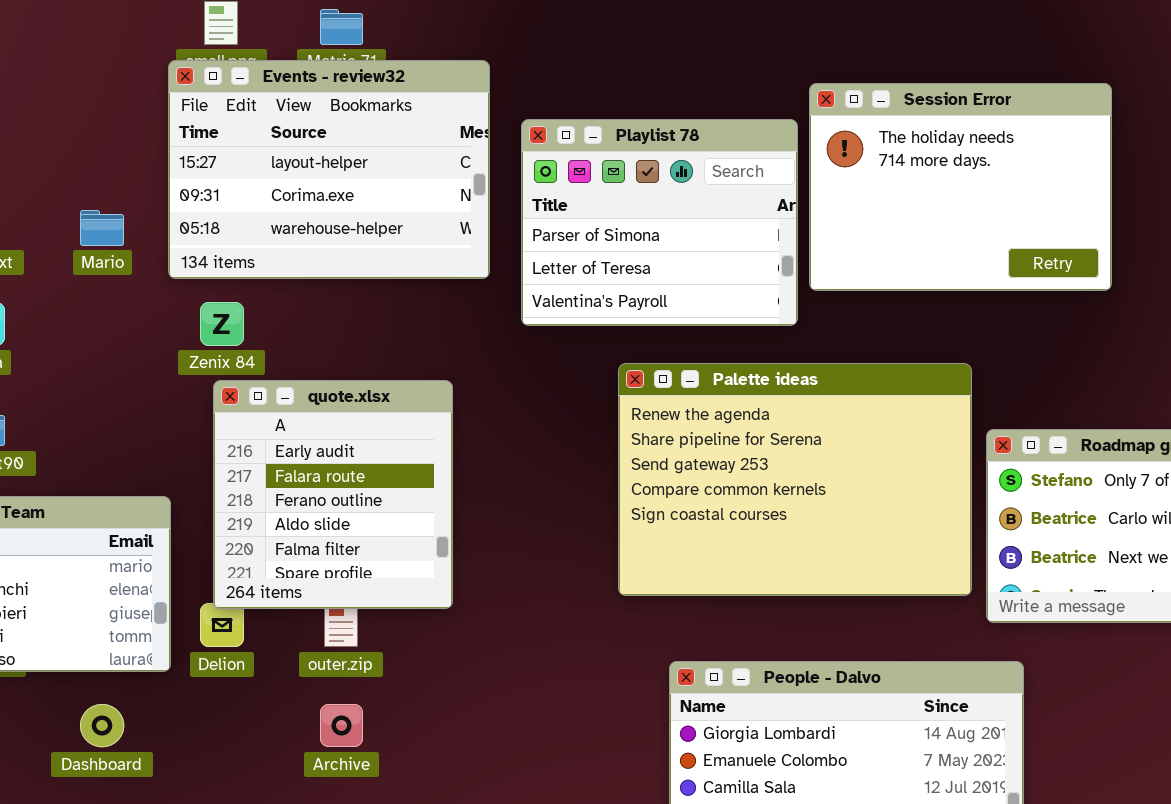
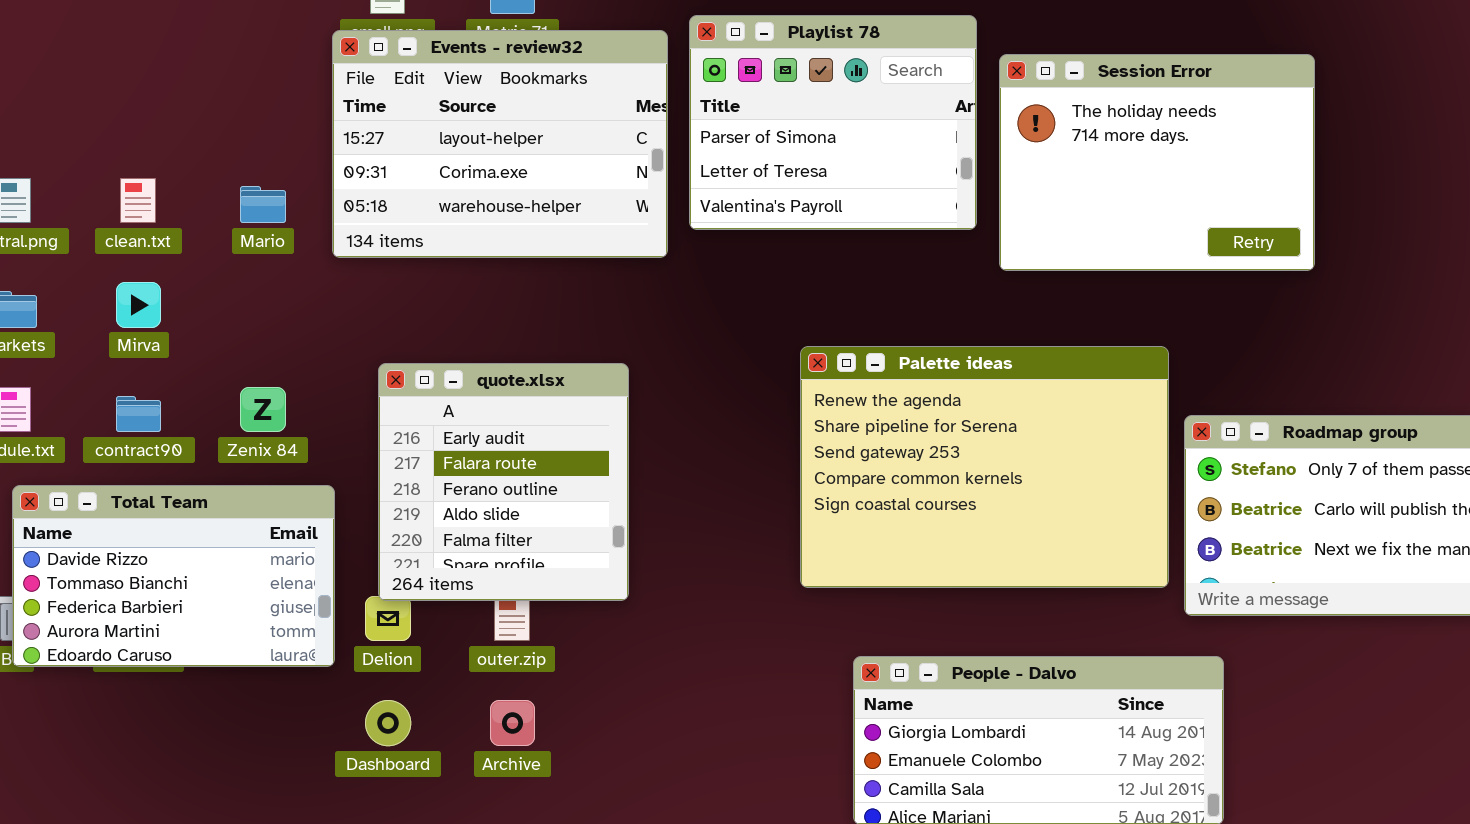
Playlist 78: [521,119,798,326] -> [689,15,977,230], moved
Zenix 84: [200,302,244,346] -> [240,387,286,432], moved
Dashboard: [80,704,124,747] -> [365,700,411,746], moved

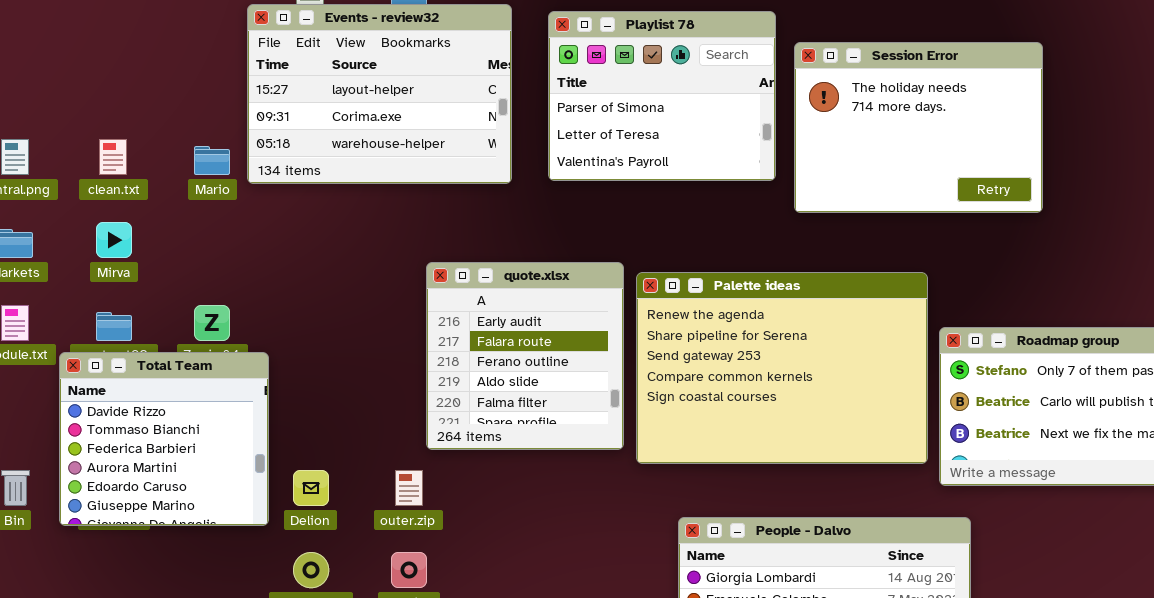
Events - review32: [332,30,668,258] -> [247,4,512,184], moved
quote.xlsx: [378,363,629,601] -> [426,262,624,450], moved
Total Team: [12,485,335,667] -> [59,352,269,526], resized

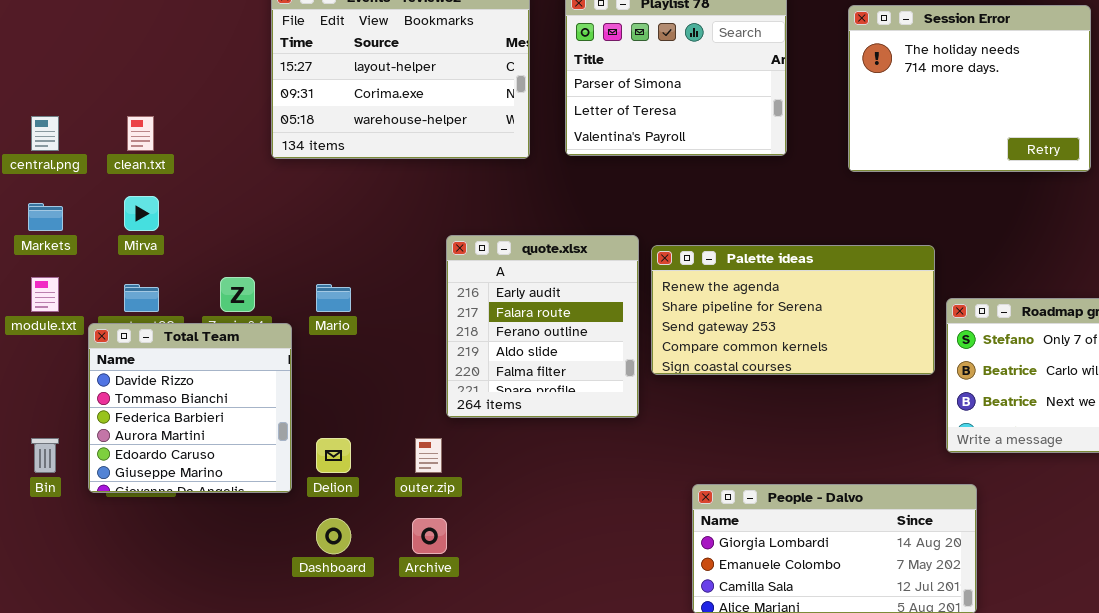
Session Error: [794,42,1043,213] -> [848,5,1091,172], moved
Mario: [194,146,230,175] -> [316,284,351,312], moved
Palette ideas: [636,272,928,464] -> [651,245,935,375], resized

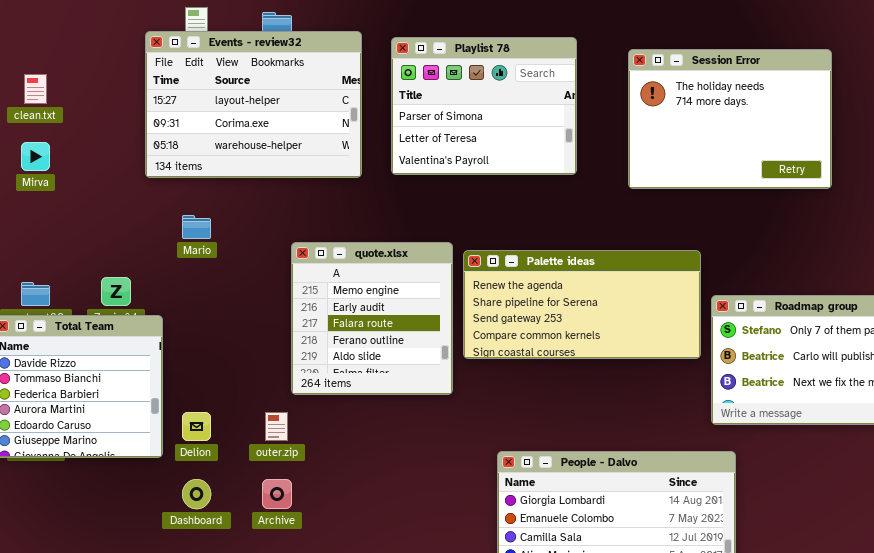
clean.txt: [127,116,154,151] -> [24,74,47,104], moved
Mirva: [124,196,159,231] -> [21,142,50,171], moved
quote.xlsx: [446,235,639,418] -> [291,242,453,395], scrolled up 1 row
Mario: [316,284,351,312] -> [182,215,211,239], moved

